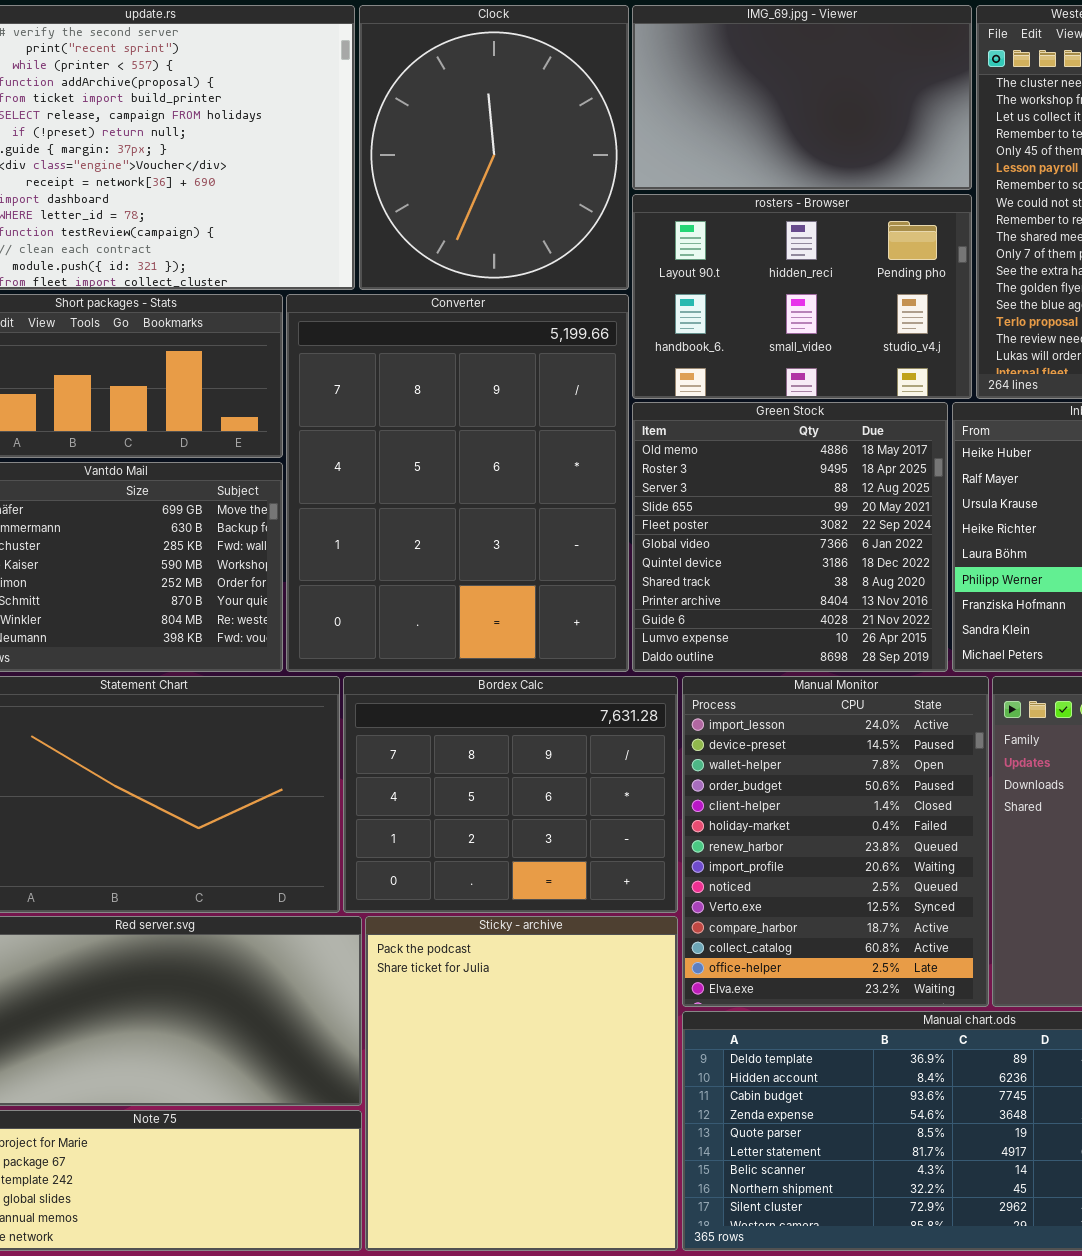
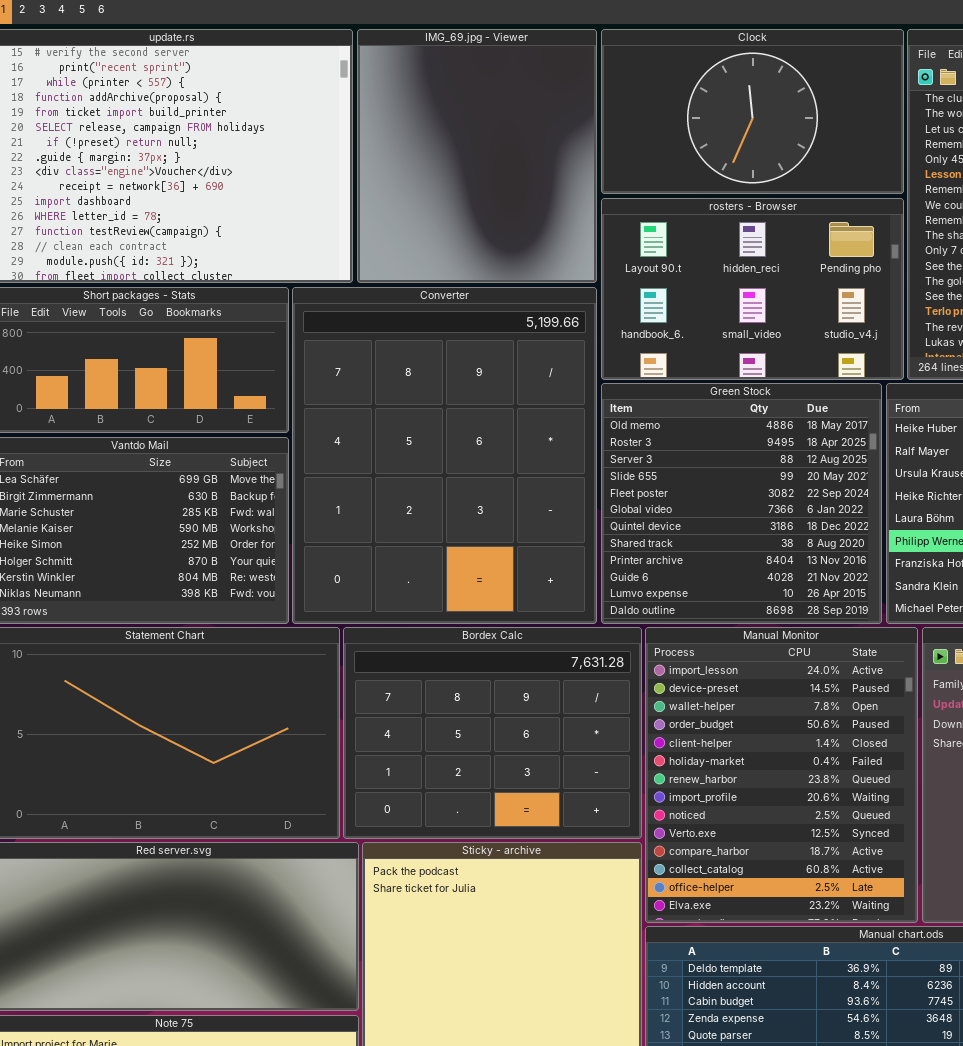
Clock: [359,5,629,290] -> [601,29,904,194], moved, resized
IMG_69.jpg - Viewer: [632,5,972,190] -> [357,29,597,283], moved, resized

